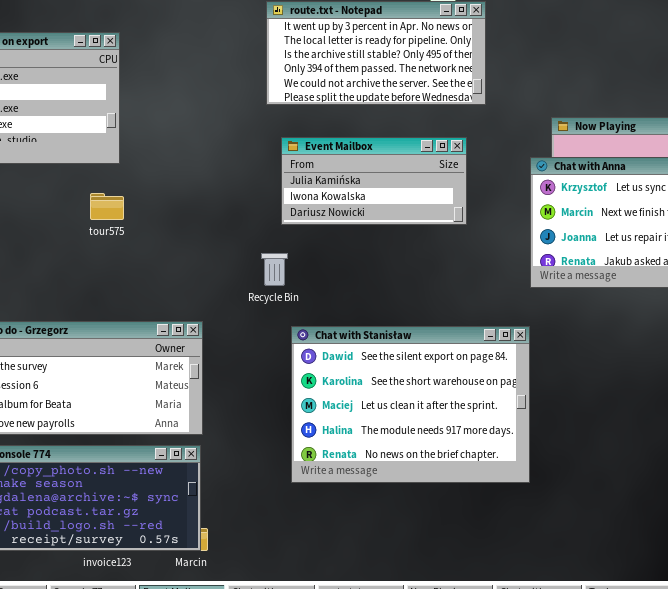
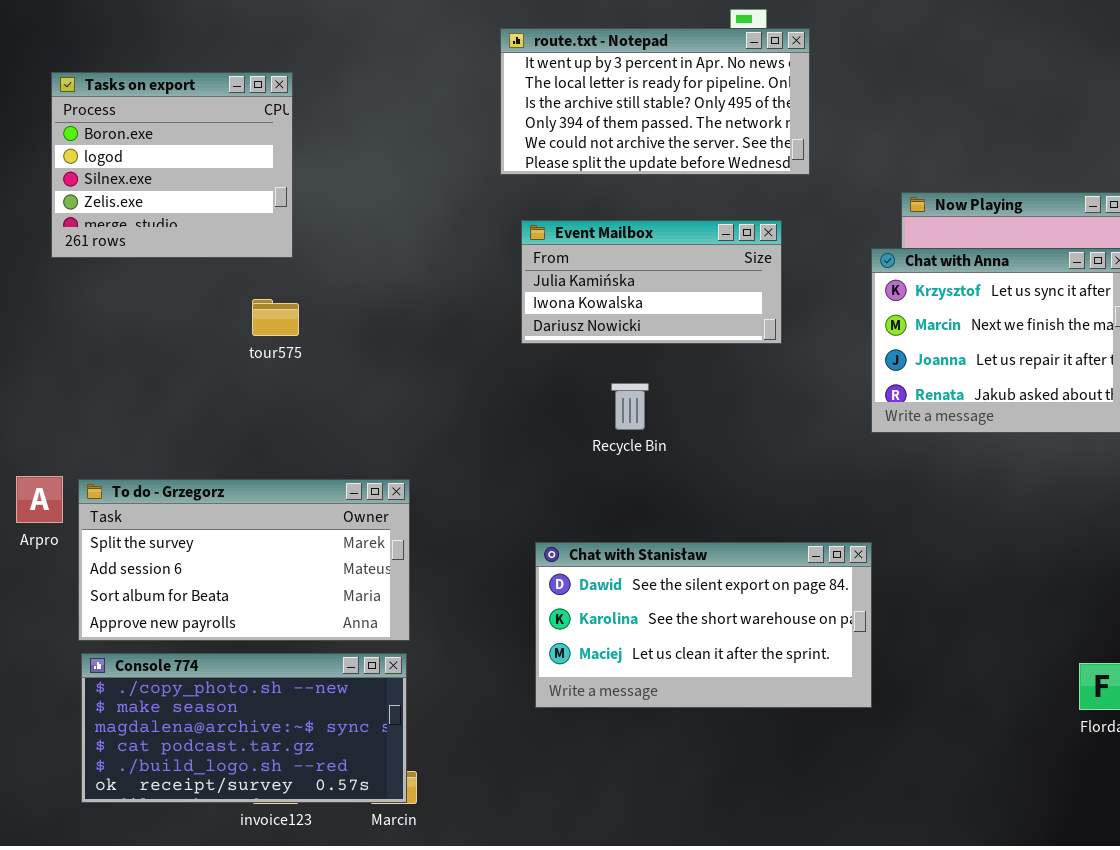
Recycle Bin: [261,253,288,286] -> [611,383,649,430], moved
Chat with Stanisław: [291,326,530,483] -> [535,542,872,708], resized

